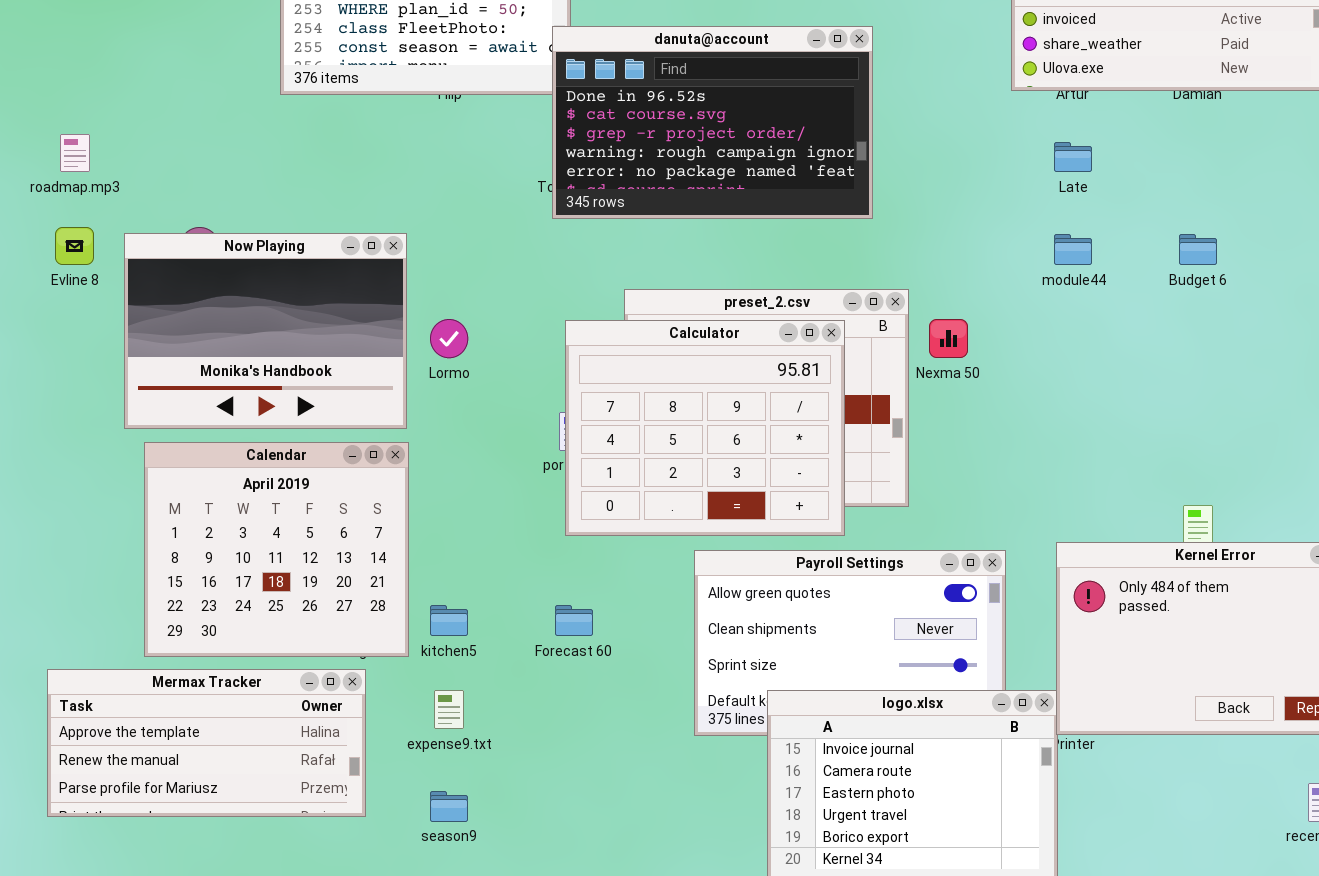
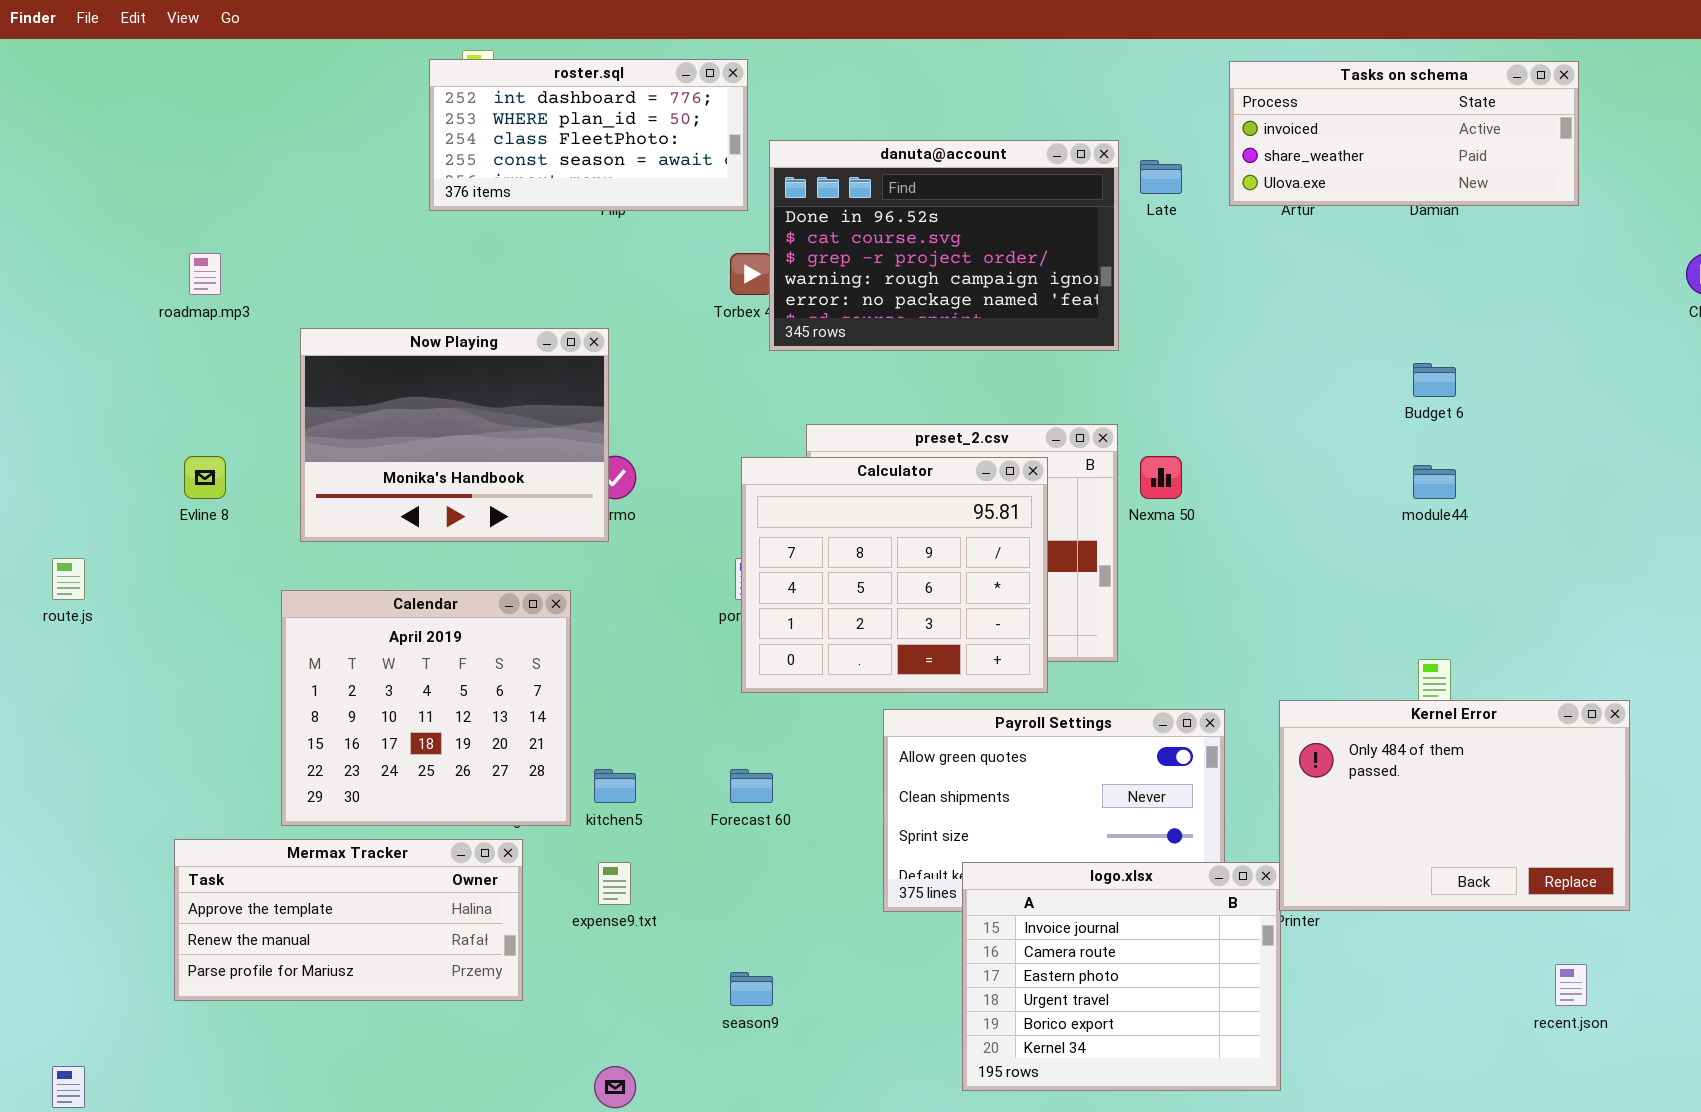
danuta@account: [552,26,873,219] -> [769,140,1119,351], moved
Late: [1054,142,1092,172] -> [1140,160,1182,194], moved
Evline 8: [55,227,94,265] -> [184,456,226,499], moved
Now Playing: [124,233,407,429] -> [300,328,609,542], moved
module44: [1054,234,1092,265] -> [1413,465,1456,499], moved
season9: [430,791,468,822] -> [730,972,773,1006], moved

